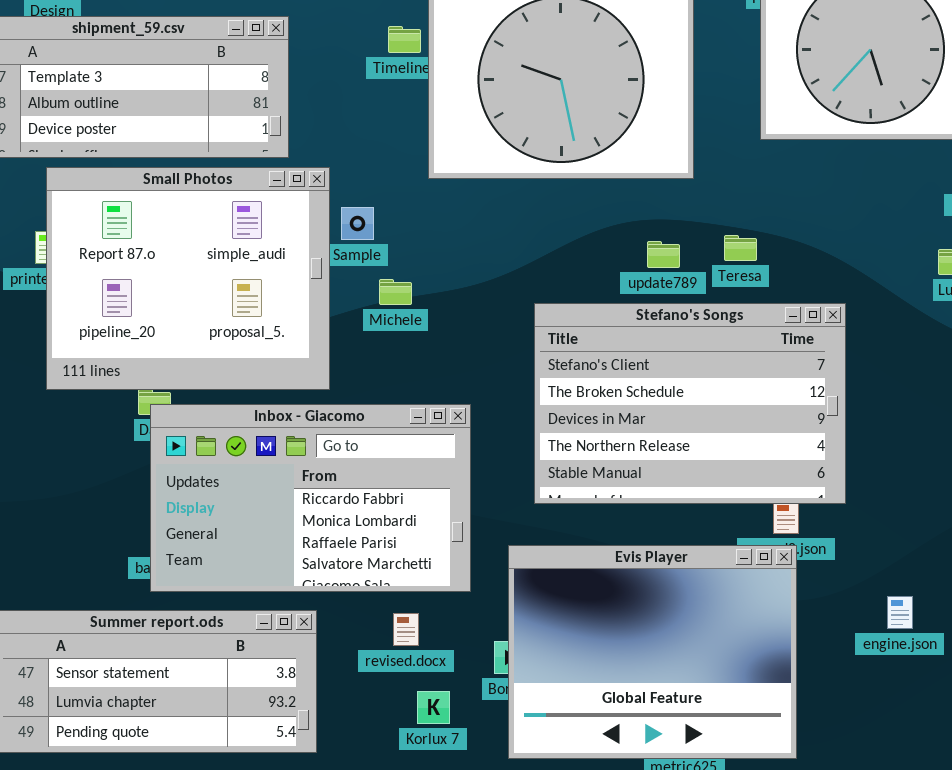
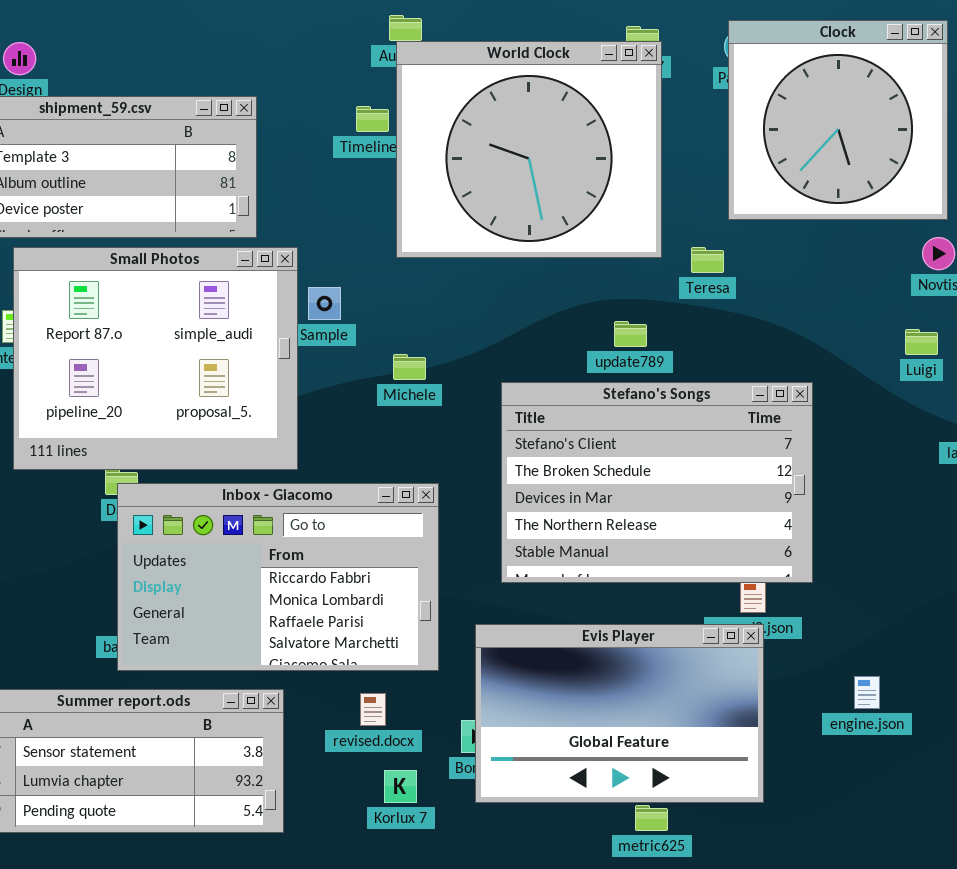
Teresa: [724,235,757,261] -> [691,247,724,273], moved
Michele: [379,279,412,305] -> [393,354,426,380], moved
Evis Player: [508,545,797,759] -> [475,624,764,803], resized

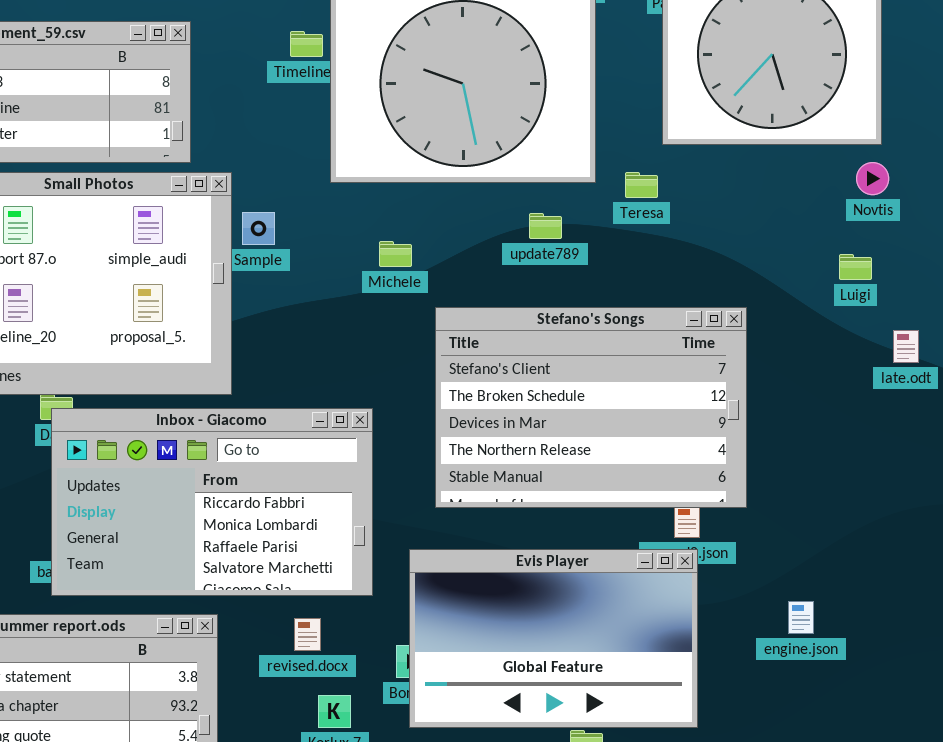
update789: [614,321,647,347] -> [529,213,562,239], moved
Michele: [393,354,426,380] -> [379,241,412,267], moved

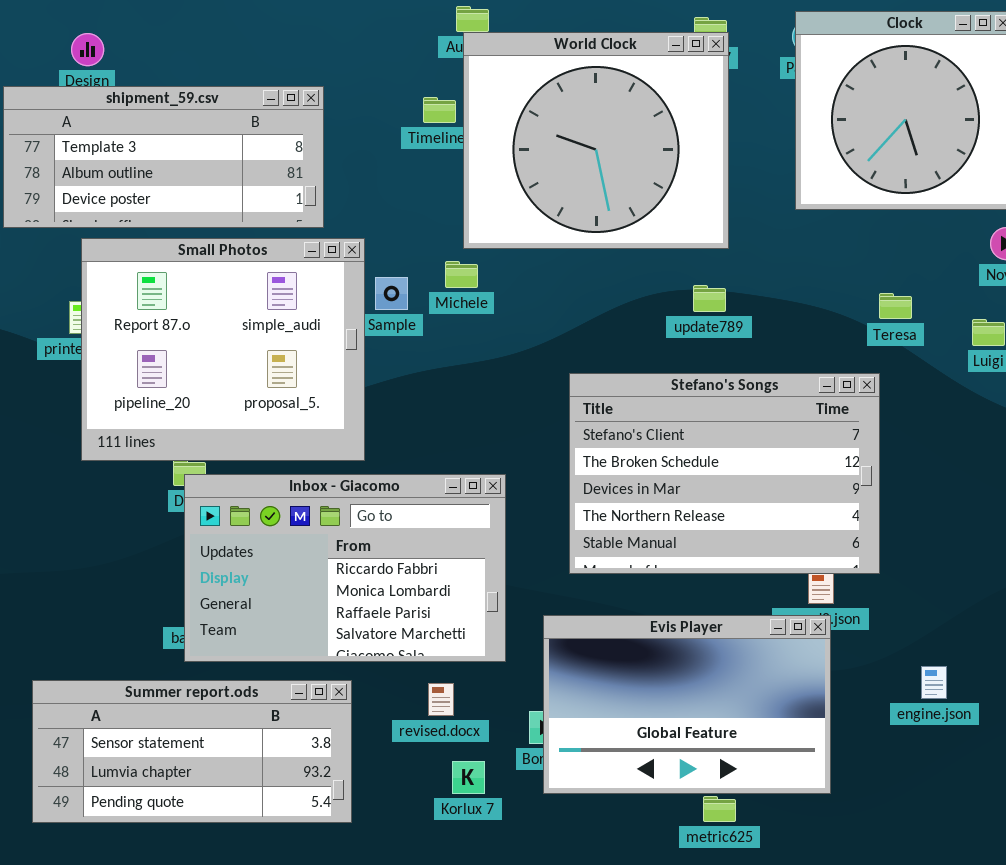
Teresa: [625,172,658,198] -> [879,293,912,319], moved
update789: [529,213,562,239] -> [693,285,726,312], moved
Michele: [379,241,412,267] -> [445,261,478,288], moved

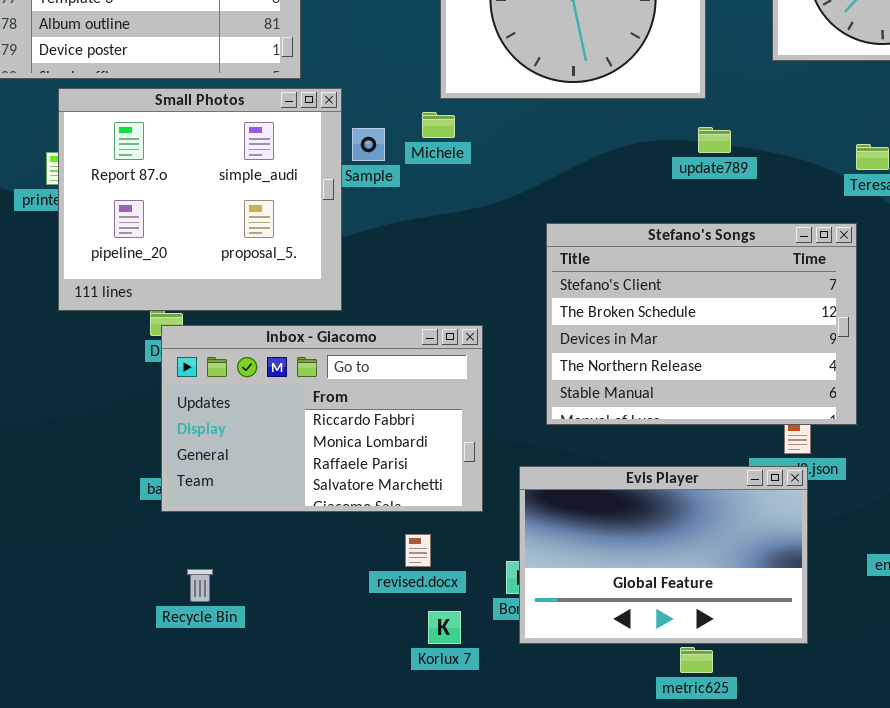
update789: [693,285,726,312] -> [698,127,731,153], moved
Summer report.ods: [32,680,352,823] -> none, closed

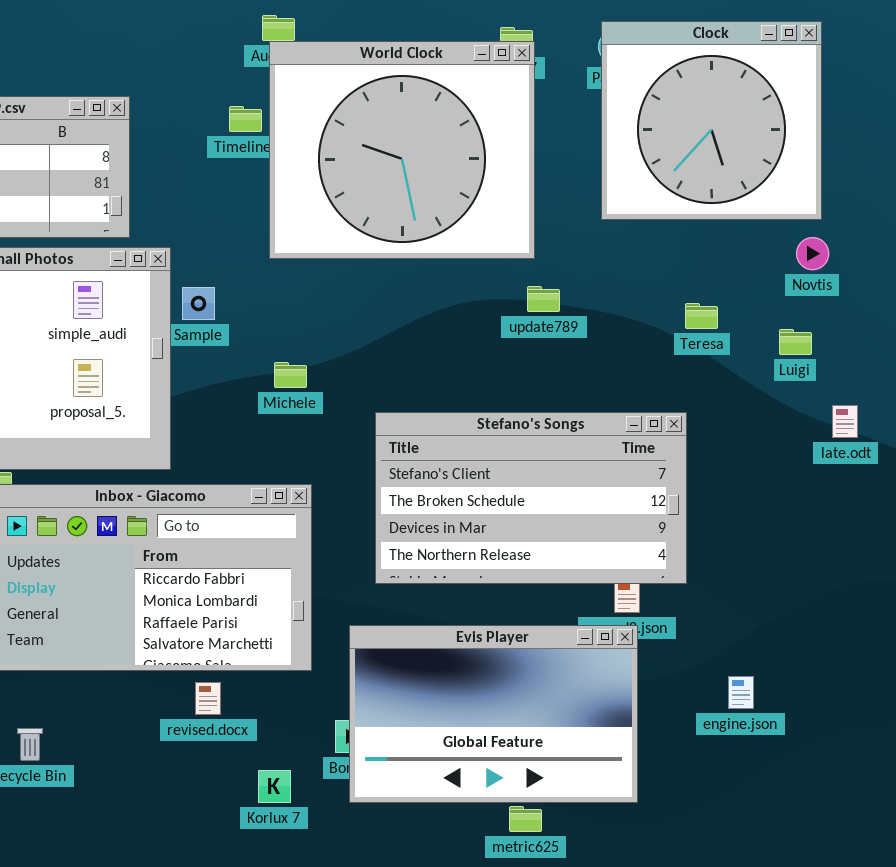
Michele: [422,112,455,138] -> [274,362,307,388], moved
Stefano's Songs: [546,223,857,425] -> [375,412,687,584], resized
revised.docx: [405,534,431,567] -> [195,682,221,715], moved

